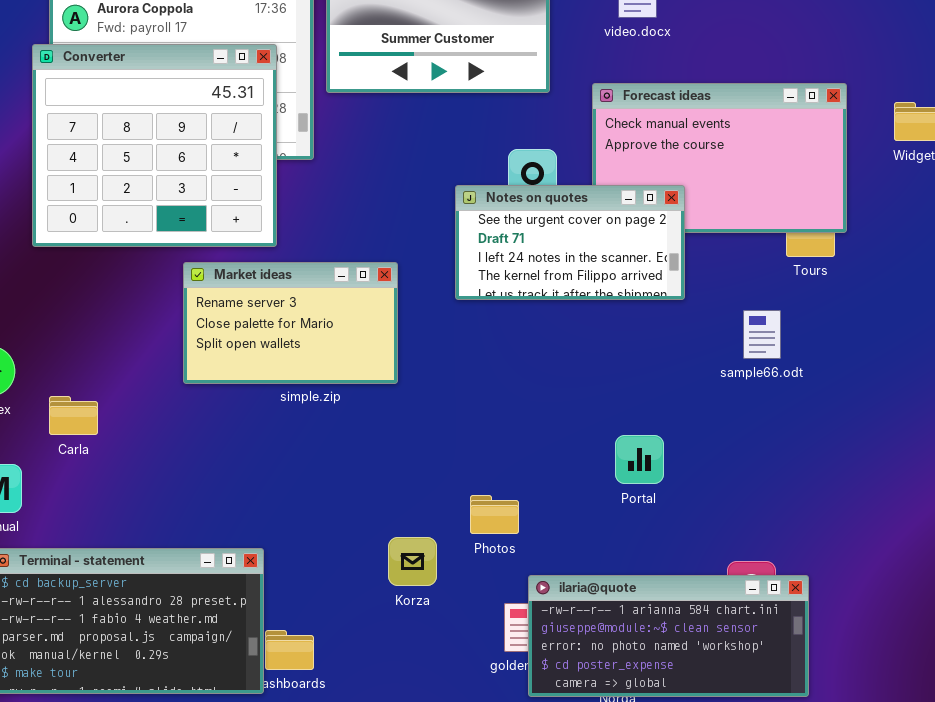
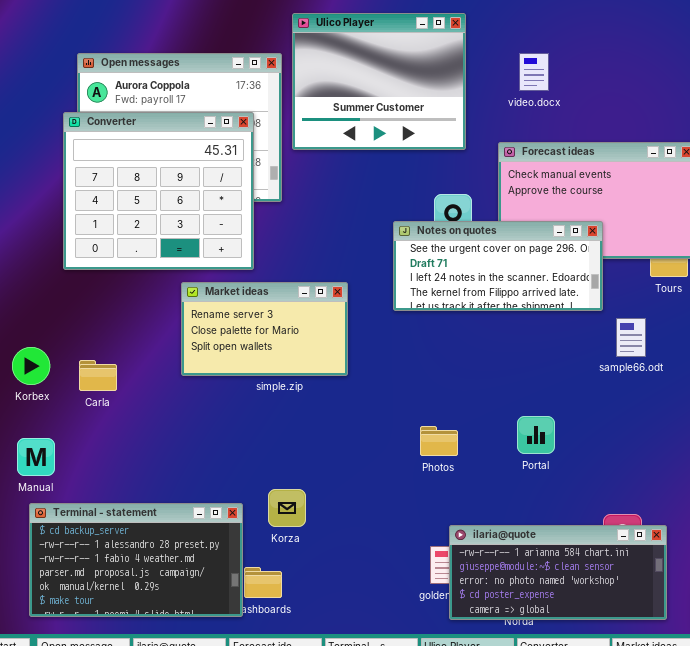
Notes on quotes: [455,185,685,300] -> [393,221,603,311], resized
Carla: [49,396,98,435] -> [79,360,117,391], moved
Photos: [470,495,519,534] -> [420,426,458,456], moved
Korza: [388,537,437,586] -> [268,489,306,527], moved

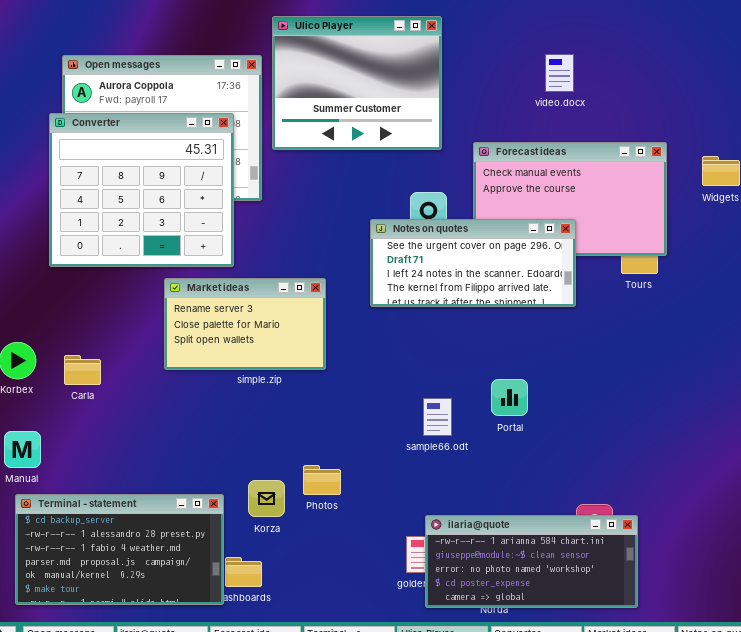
video.docx: [519,53,549,91] -> [545,54,574,92], moved
sample66.odt: [616,318,646,357] -> [423,398,452,436], moved
Portal: [517,416,555,454] -> [491,379,528,416], moved
Photos: [420,426,458,456] -> [303,465,341,495], moved

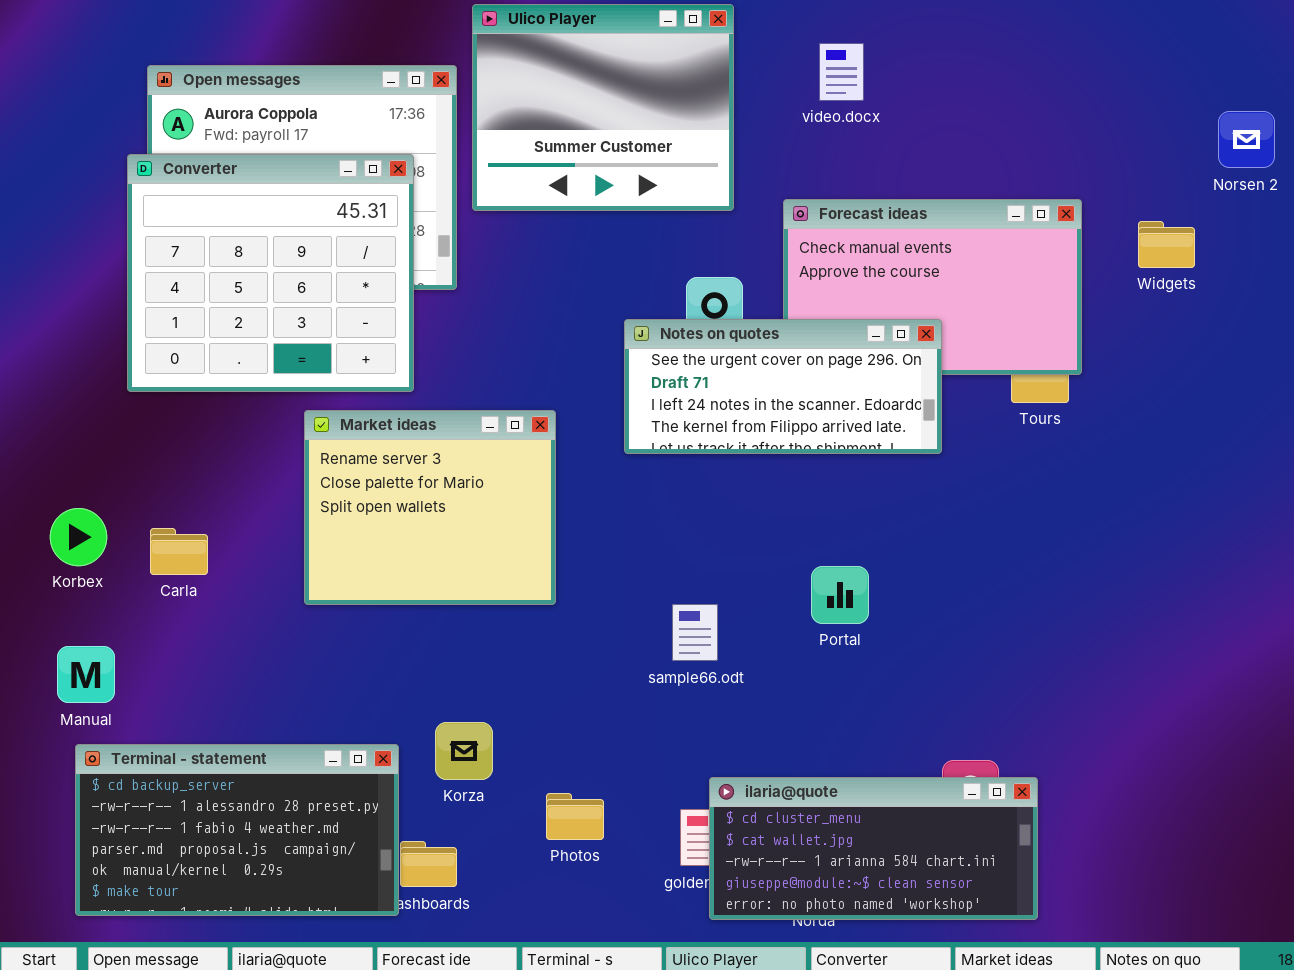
video.docx: [545,54,574,92] -> [819,43,864,101], moved
Market ideas: [164,278,326,370] -> [304,410,556,605], resized
sample66.odt: [423,398,452,436] -> [672,604,718,661], moved
Photos: [303,465,341,495] -> [546,793,604,840], moved
ilaria@quote: [425,515,638,608] -> [709,777,1038,920], scrolled up 2 rows

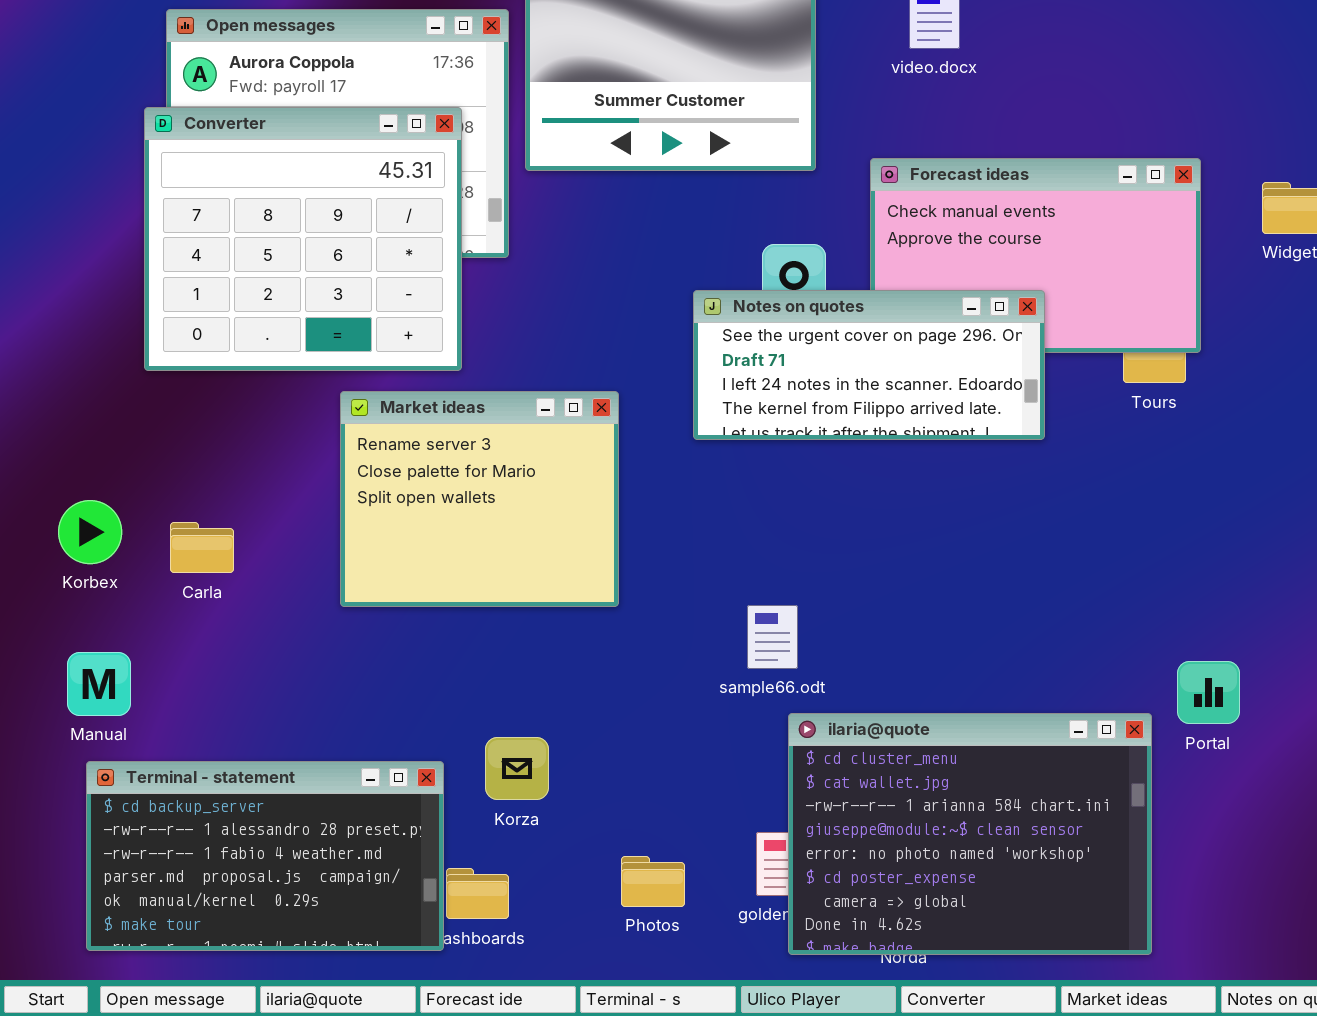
Portal: [811,566,869,624] -> [1177,661,1240,724], moved
ilaria@quote: [709,777,1038,920] -> [788,713,1152,955], resized
Photos: [546,793,604,840] -> [621,856,685,907], moved

